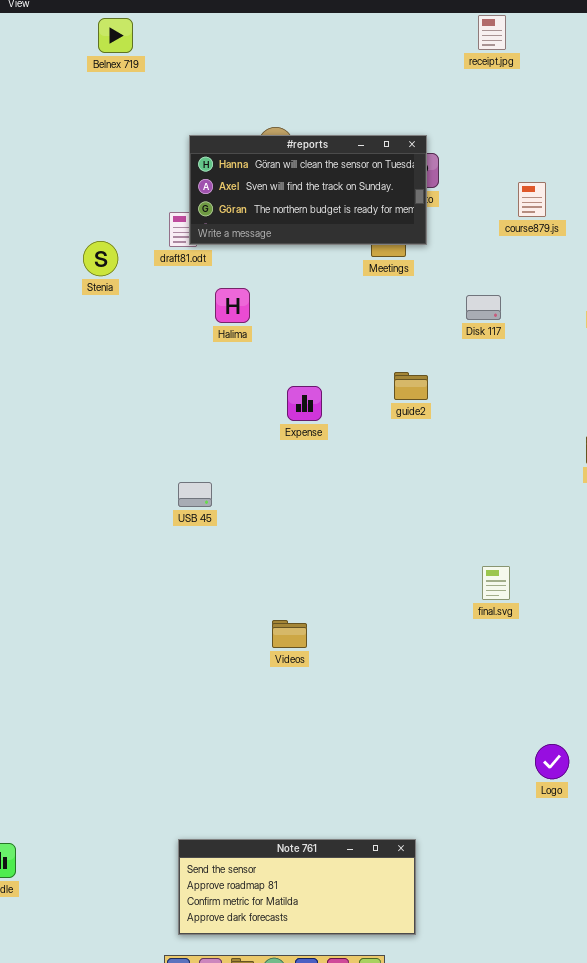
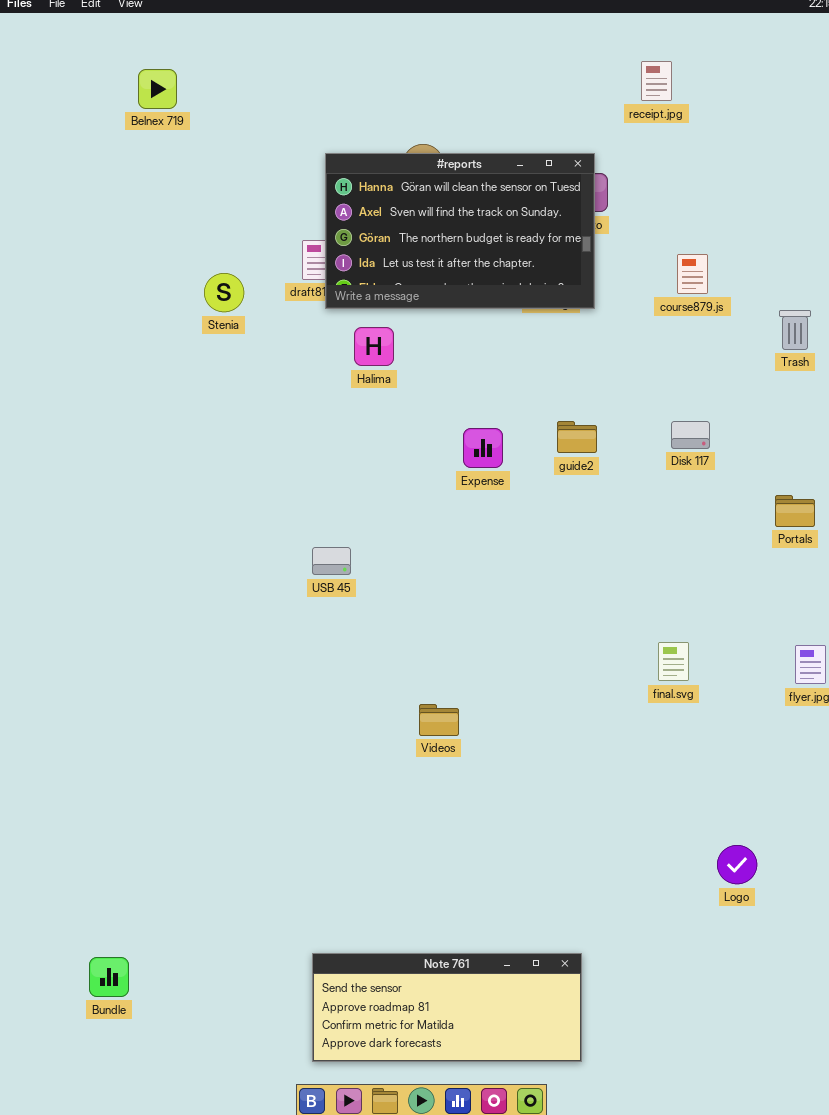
receipt.jpg: [478,15,506,50] -> [641,61,672,101], moved
Belnex 719: [98,18,133,53] -> [138,69,177,109], moved
#reports: [189,135,427,245] -> [325,153,595,309], resized
course879.js: [518,182,546,217] -> [677,254,708,294], moved
Disk 117: [466,295,501,320] -> [671,421,710,449], moved
Expense: [287,386,322,421] -> [463,428,503,468], moved

